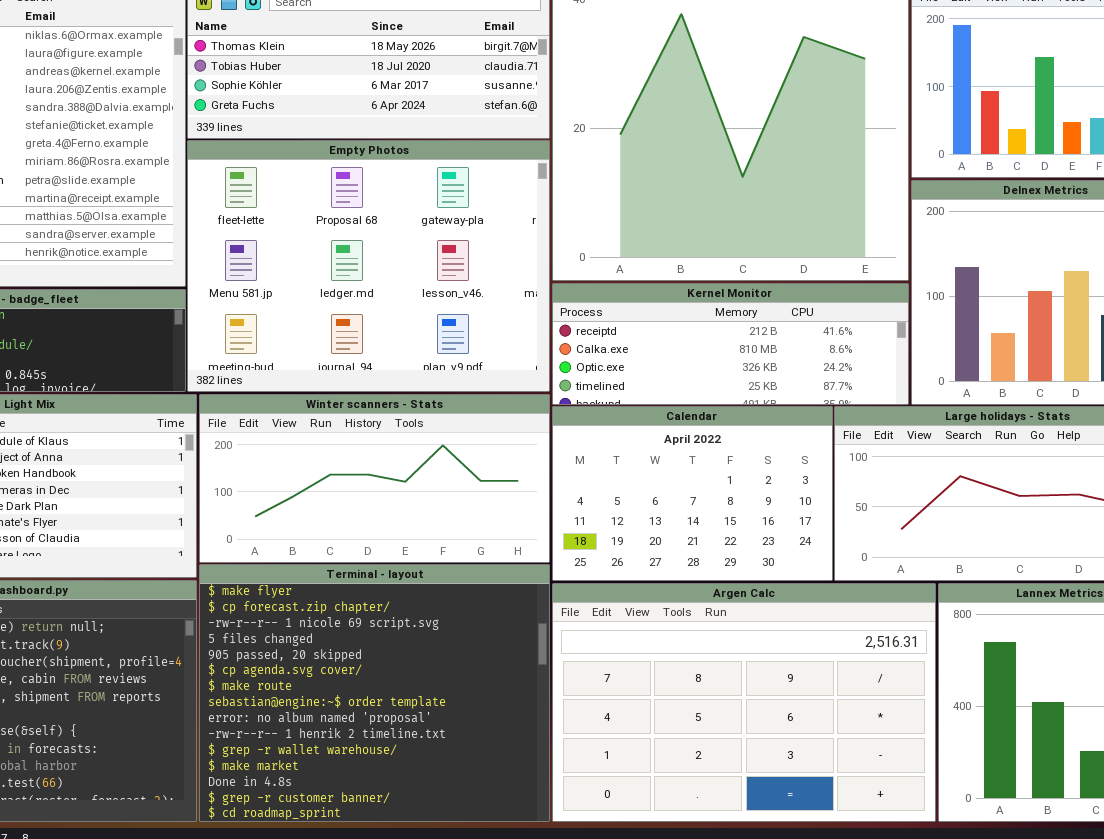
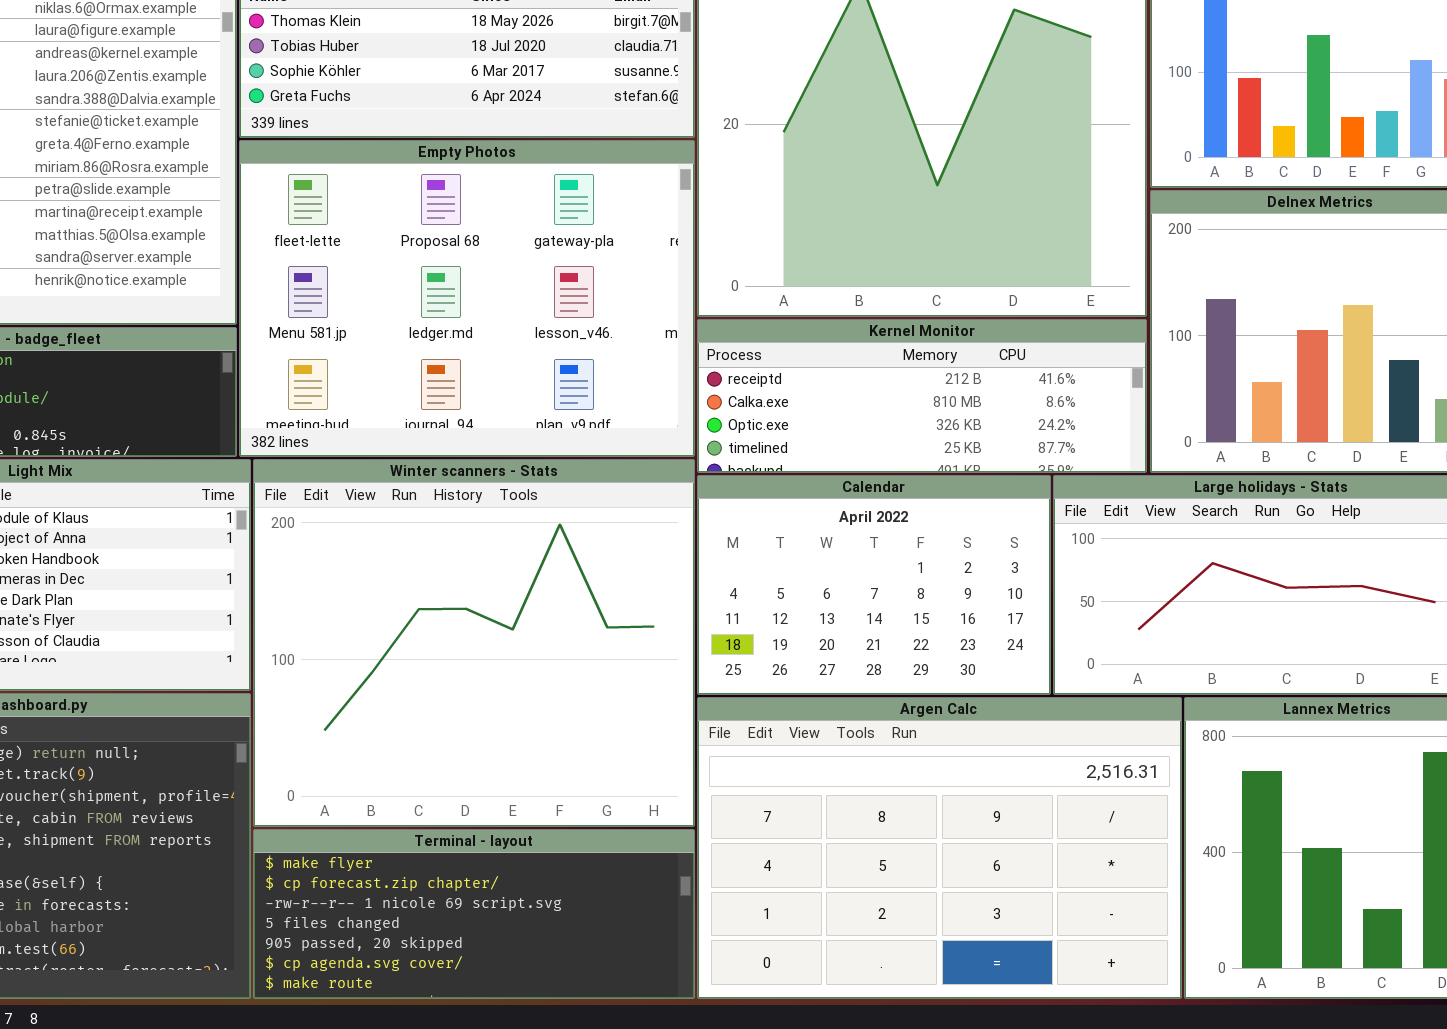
Winter scanners - Stats: [199,394,550,563] -> [253,459,695,827], resized
Terminal - layout: [199,564,550,822] -> [253,829,695,999], resized

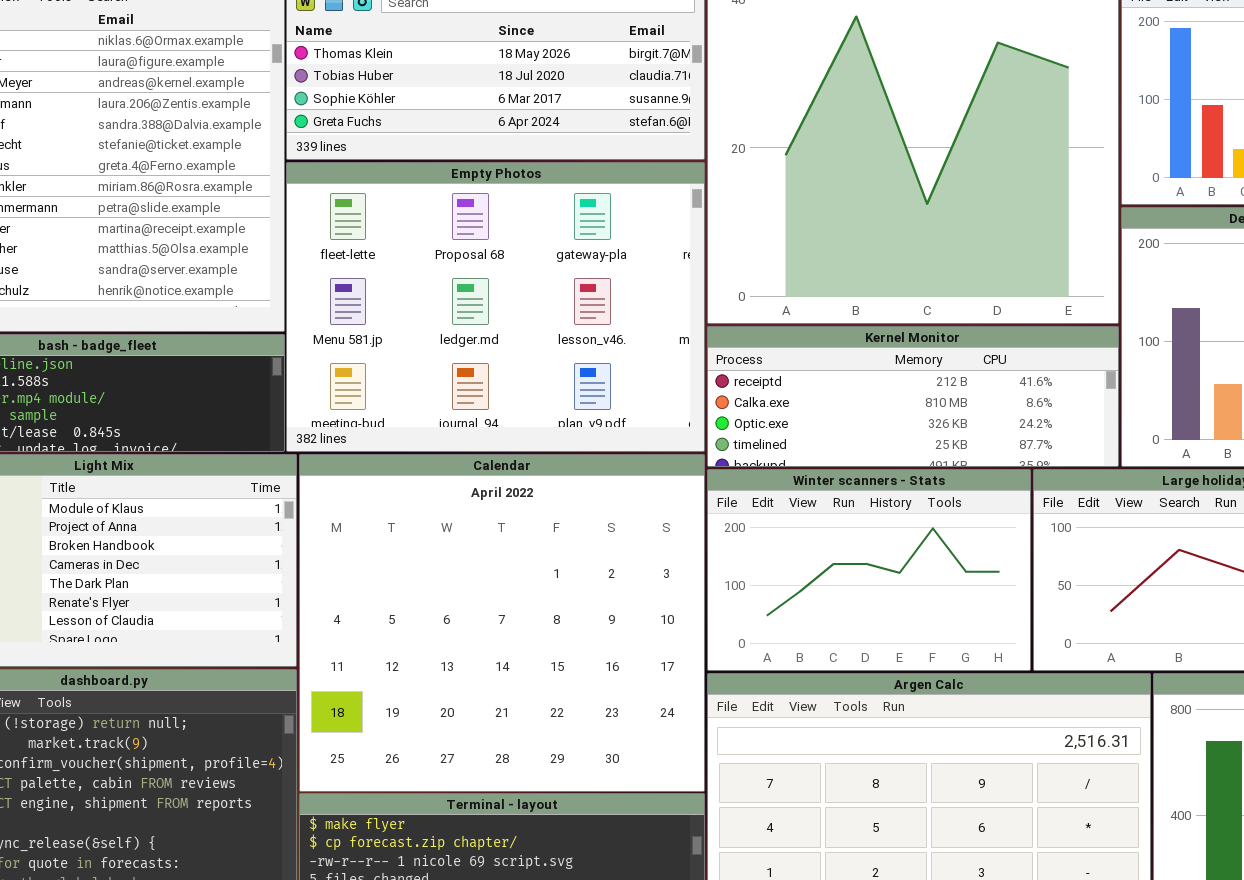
Winter scanners - Stats: [253,459,695,827] -> [707,469,1031,671], moved, resized
Calendar: [697,475,1051,695] -> [299,454,705,792], moved, resized

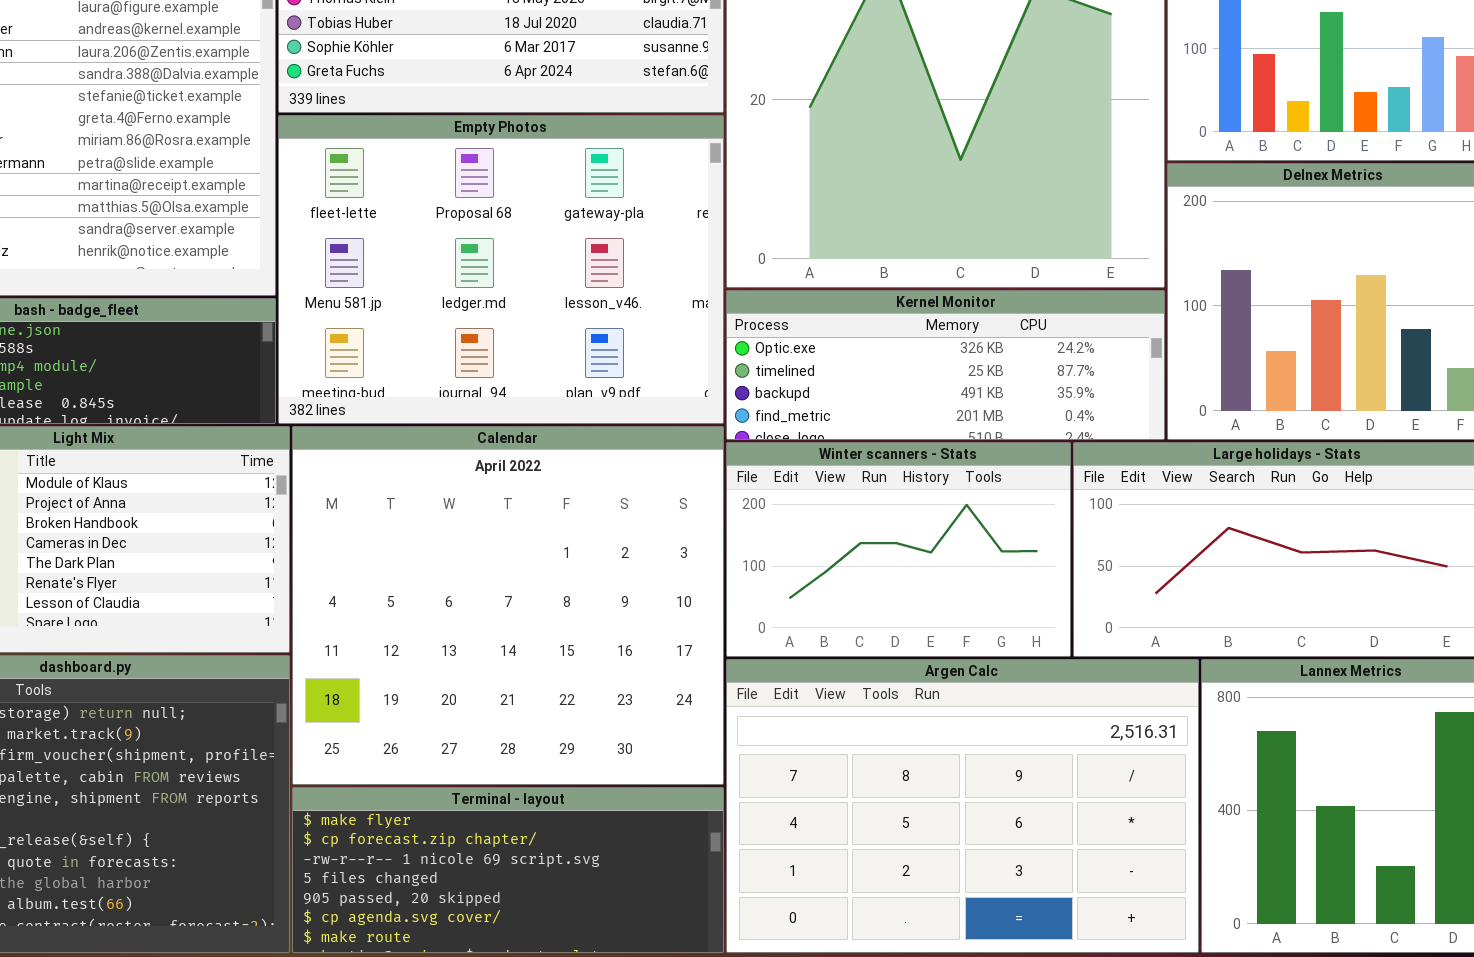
Kernel Monitor: [707,326,1119,467] -> [726,290,1165,440], scrolled down 2 rows

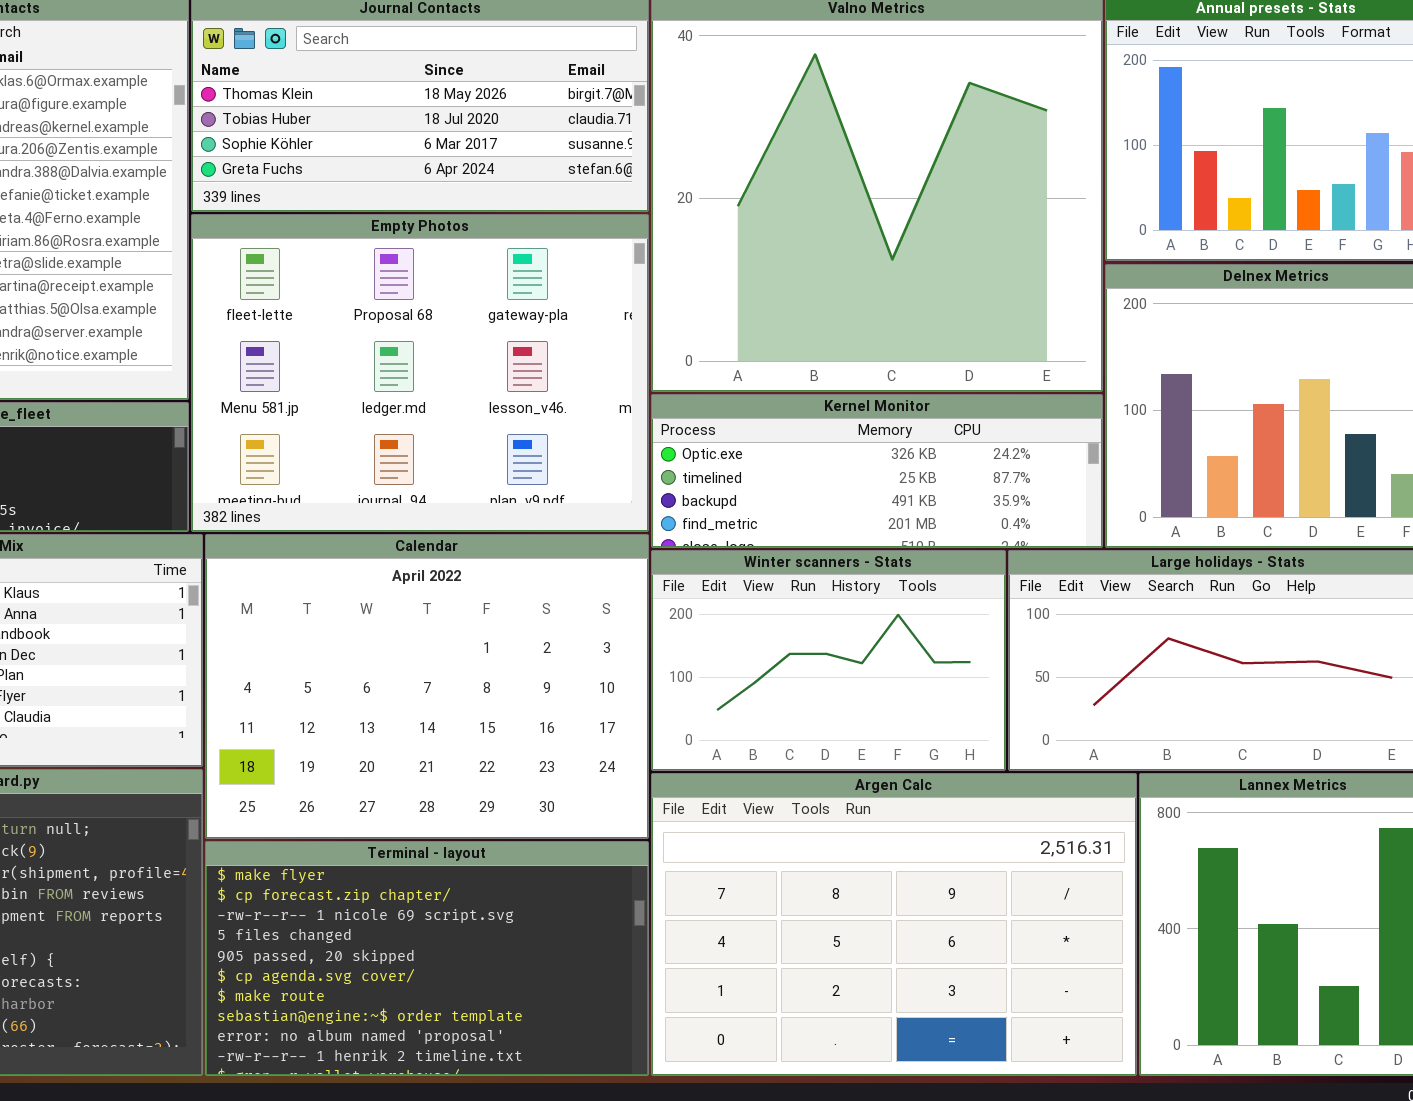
Calendar: [292,426,724,785] -> [205,534,649,839], resized
Terminal - layout: [292,787,724,953] -> [205,841,649,1076], resized

